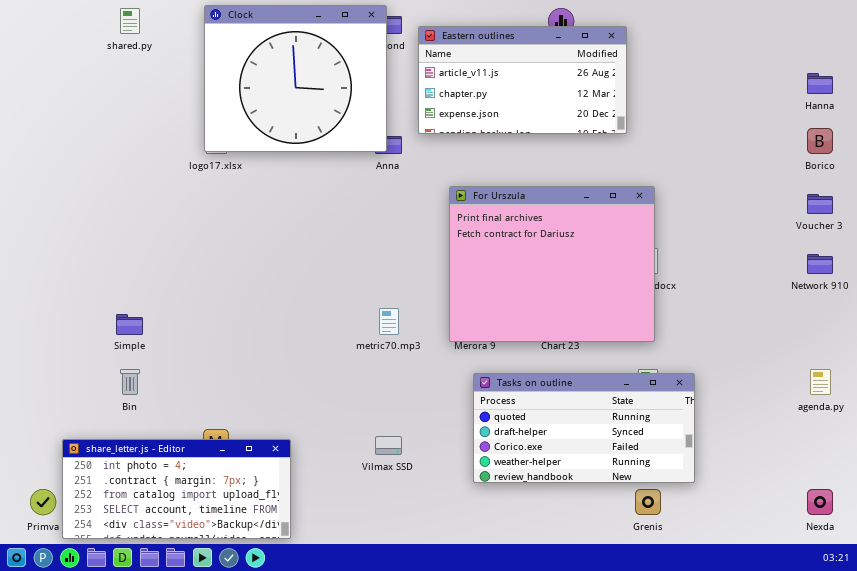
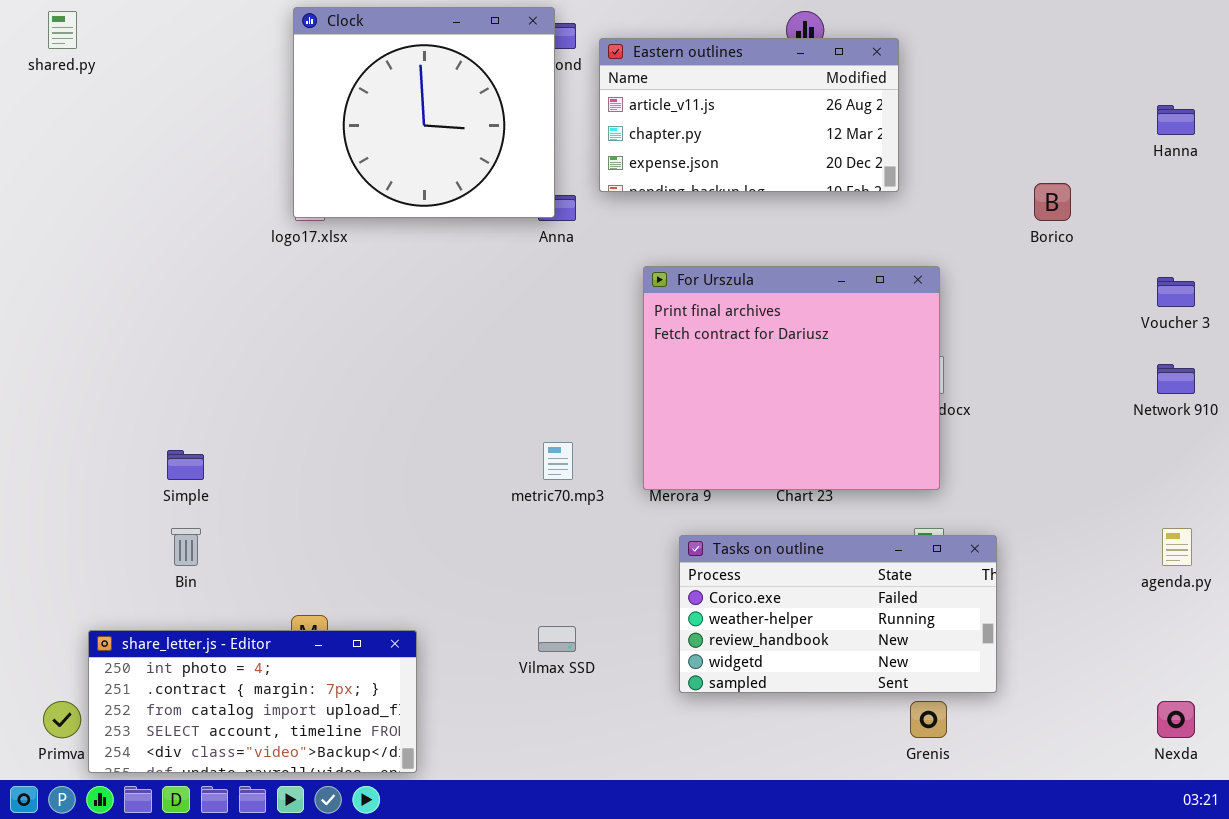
shared.py: [120,8,140,34] -> [48,11,77,49], moved
Borico: [807,128,833,154] -> [1034,183,1071,221], moved
Tasks on outline: [473,373,695,483] -> [679,535,997,693], scrolled down 2 rows

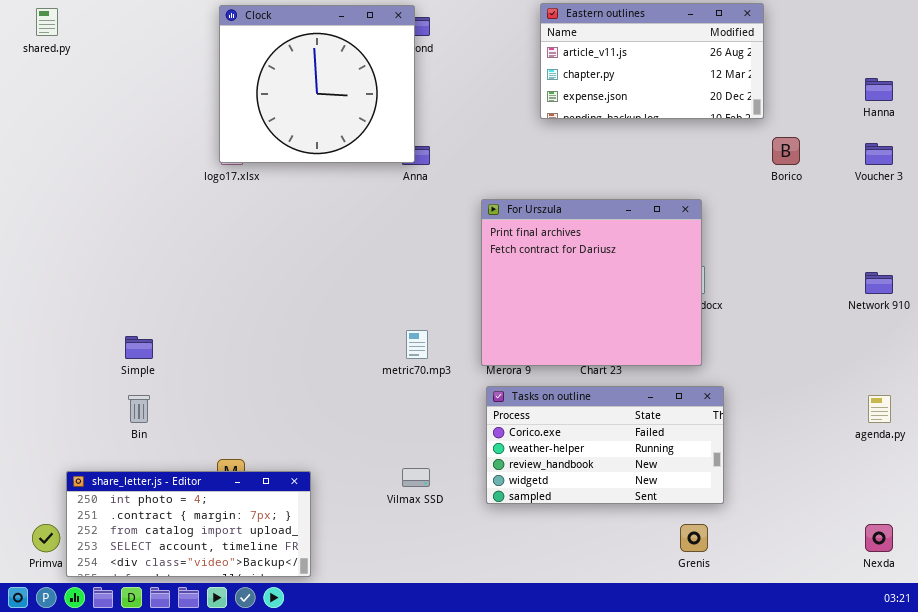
Eastern outlines: [599,38,899,192] -> [540,3,764,119], moved
Voucher 3: [1157,277,1195,307] -> [865,143,893,165], moved
Tasks on outline: [679,535,997,693] -> [486,386,724,504], moved

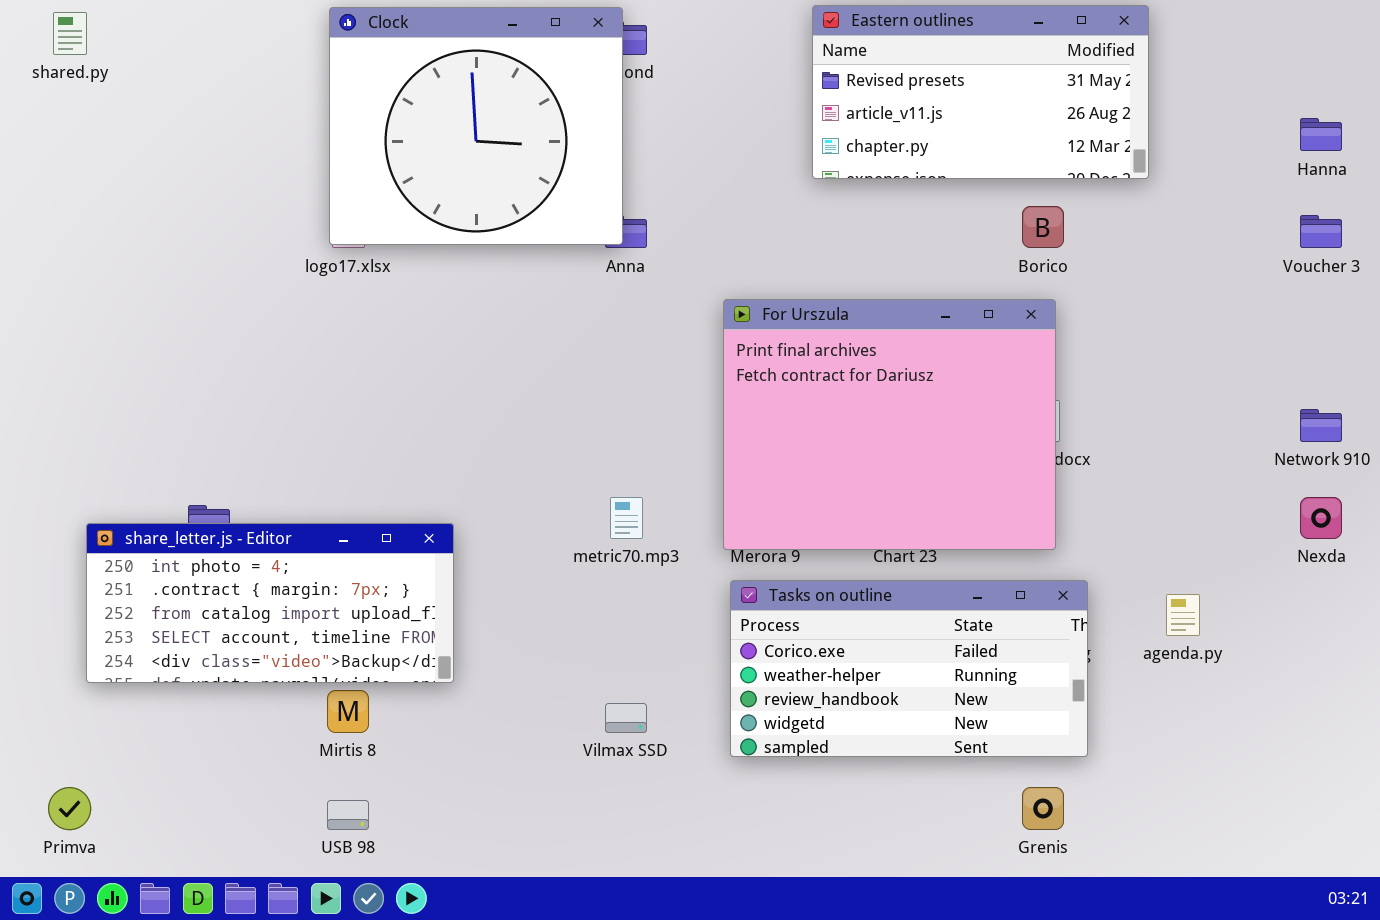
Eastern outlines: [540,3,764,119] -> [812,5,1149,179], scrolled up 1 row
Borico: [772,137,800,165] -> [1022,206,1064,248], moved
agenda.py: [868,395,891,423] -> [1166,594,1200,636], moved
share_letter.js - Editor: [66,471,311,577] -> [86,523,454,683], moved
Nexda: [865,524,893,552] -> [1300,497,1342,539], moved

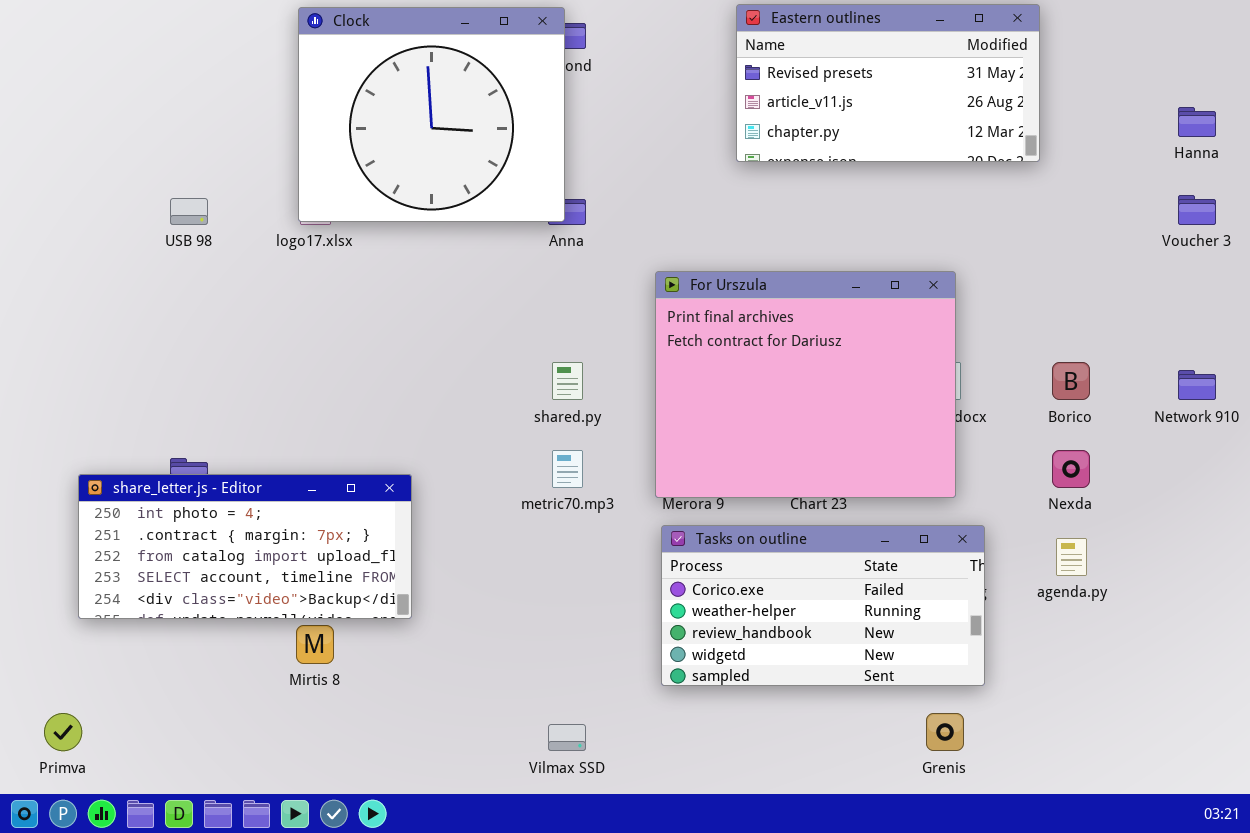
shared.py: [53,12,87,55] -> [552,362,583,400], moved
Borico: [1022,206,1064,248] -> [1052,362,1090,400], moved
Nexda: [1300,497,1342,539] -> [1052,450,1090,488], moved
Vilmax SSD: [605,703,647,733] -> [548,724,586,751], moved
USB 98: [327,800,369,830] -> [170,198,208,225], moved

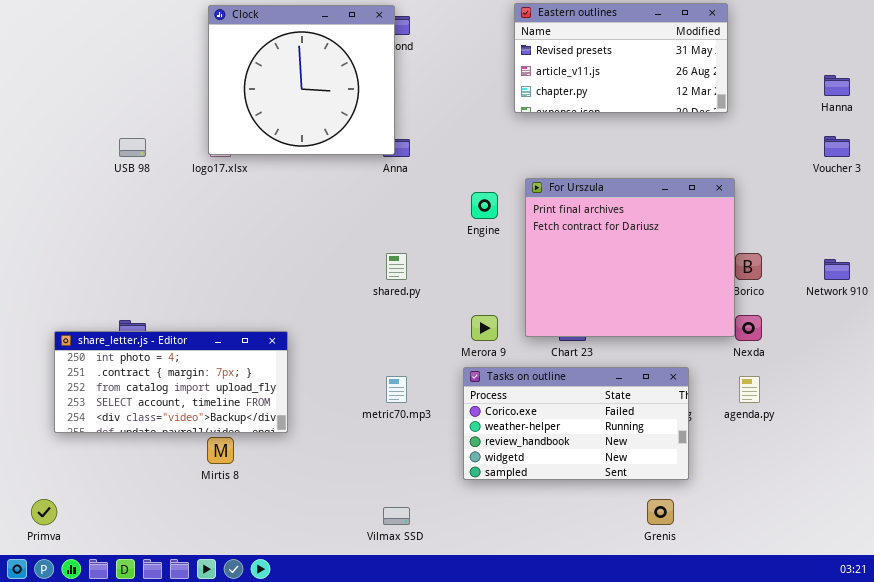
For Urszula: [655,271,956,498] -> [525,178,735,337], moved
metric70.mp3: [552,450,583,488] -> [386,376,407,403], moved

